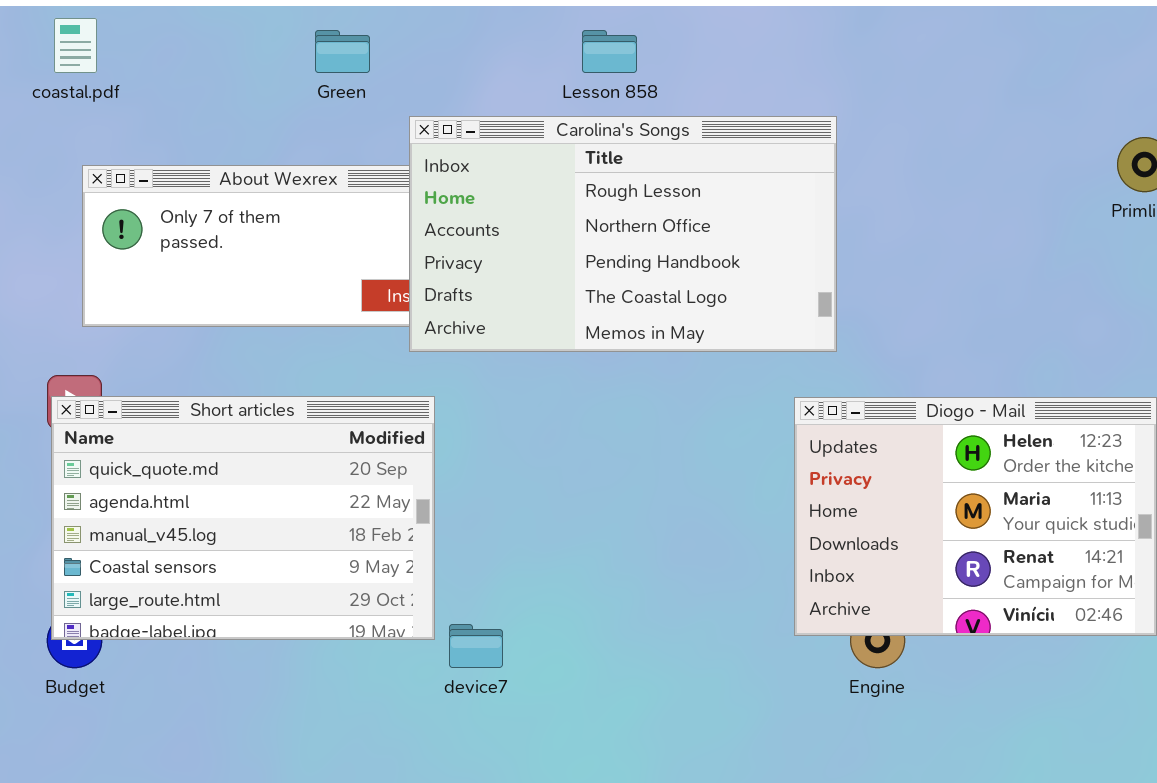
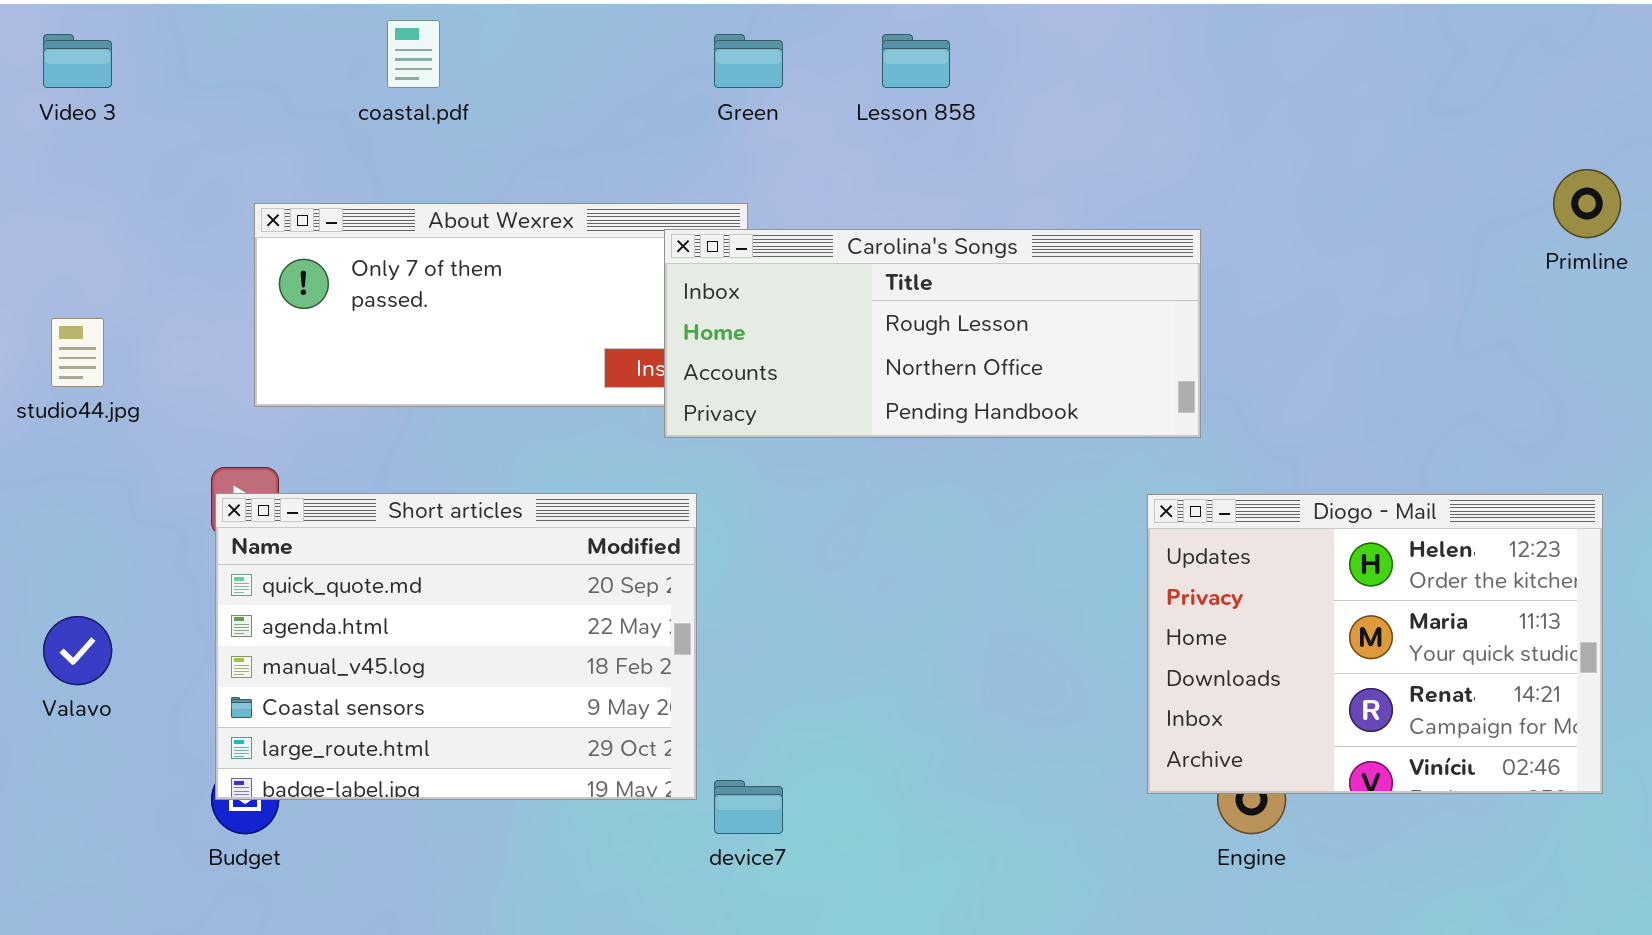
coastal.pdf: [54,18,97,73] -> [387,20,440,88], moved
Green: [315,30,370,73] -> [714,34,783,88], moved
Carolina's Songs: [409,116,837,352] -> [664,229,1201,438], resized

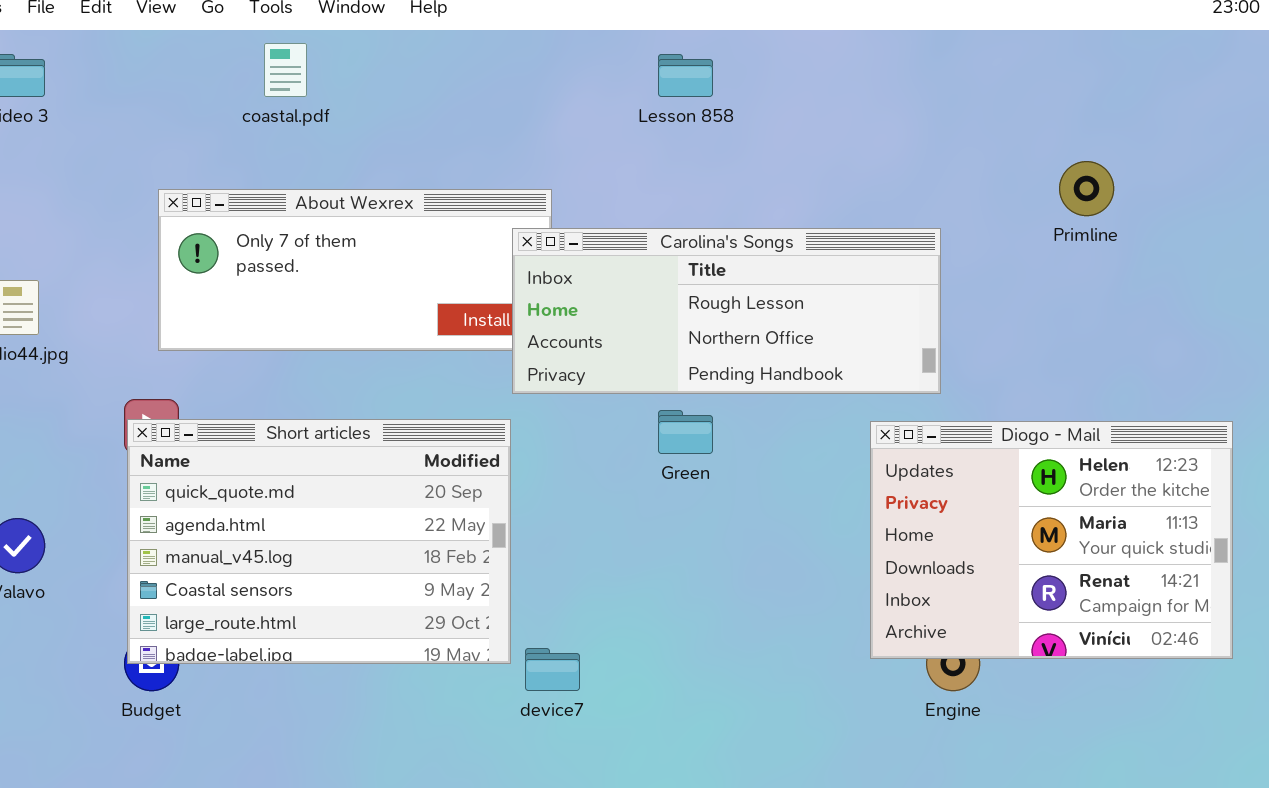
Green: [714,34,783,88] -> [658,410,713,454], moved
Primline: [1553,169,1621,238] -> [1059,161,1114,216], moved
Carolina's Songs: [664,229,1201,438] -> [512,228,941,394], moved

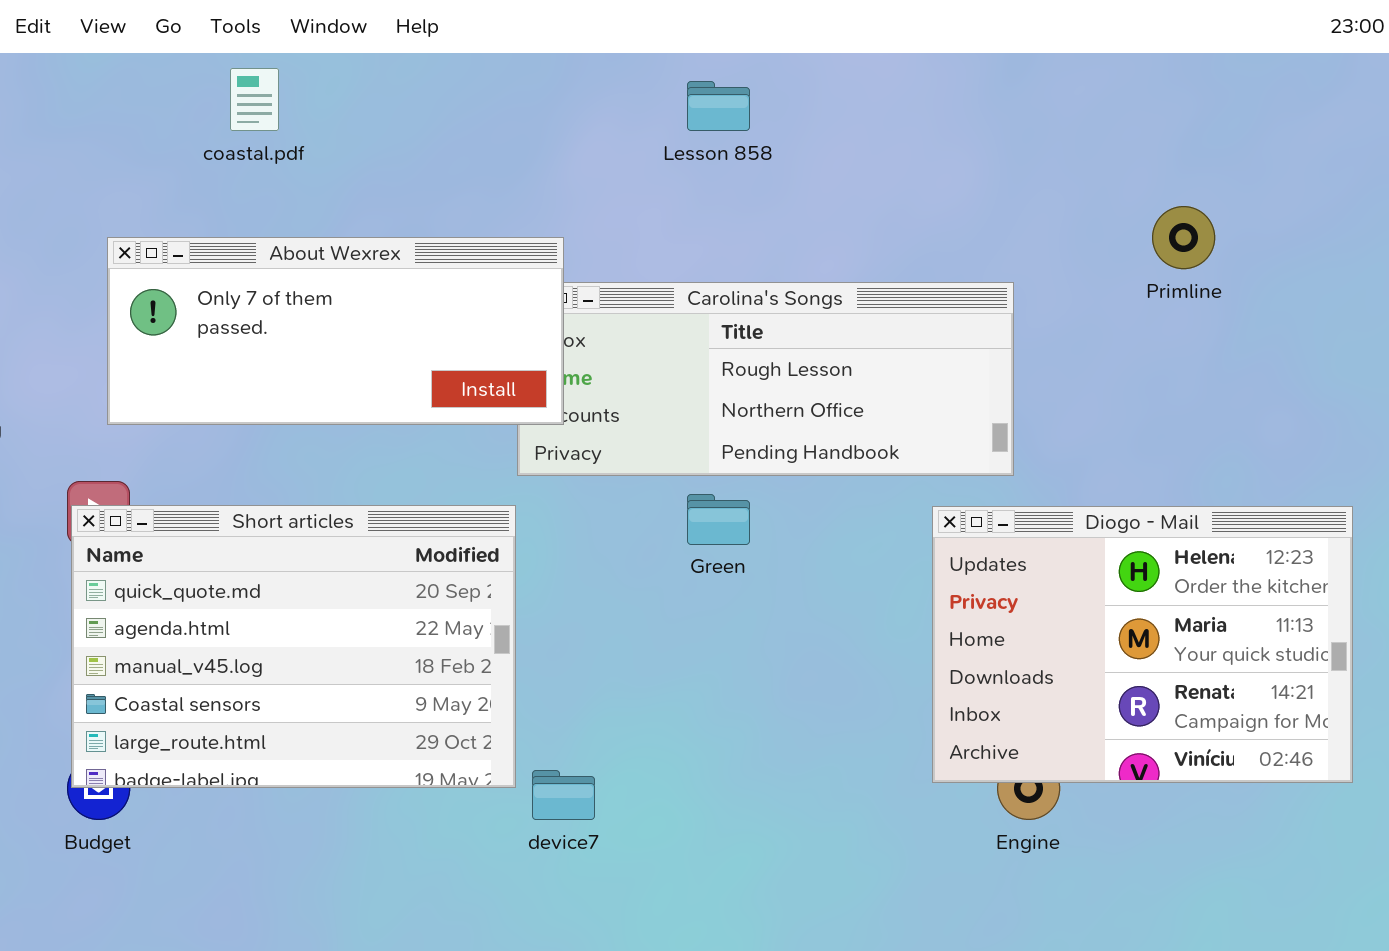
About Wexrex: [158,189,552,351] -> [107,237,564,425], raised

